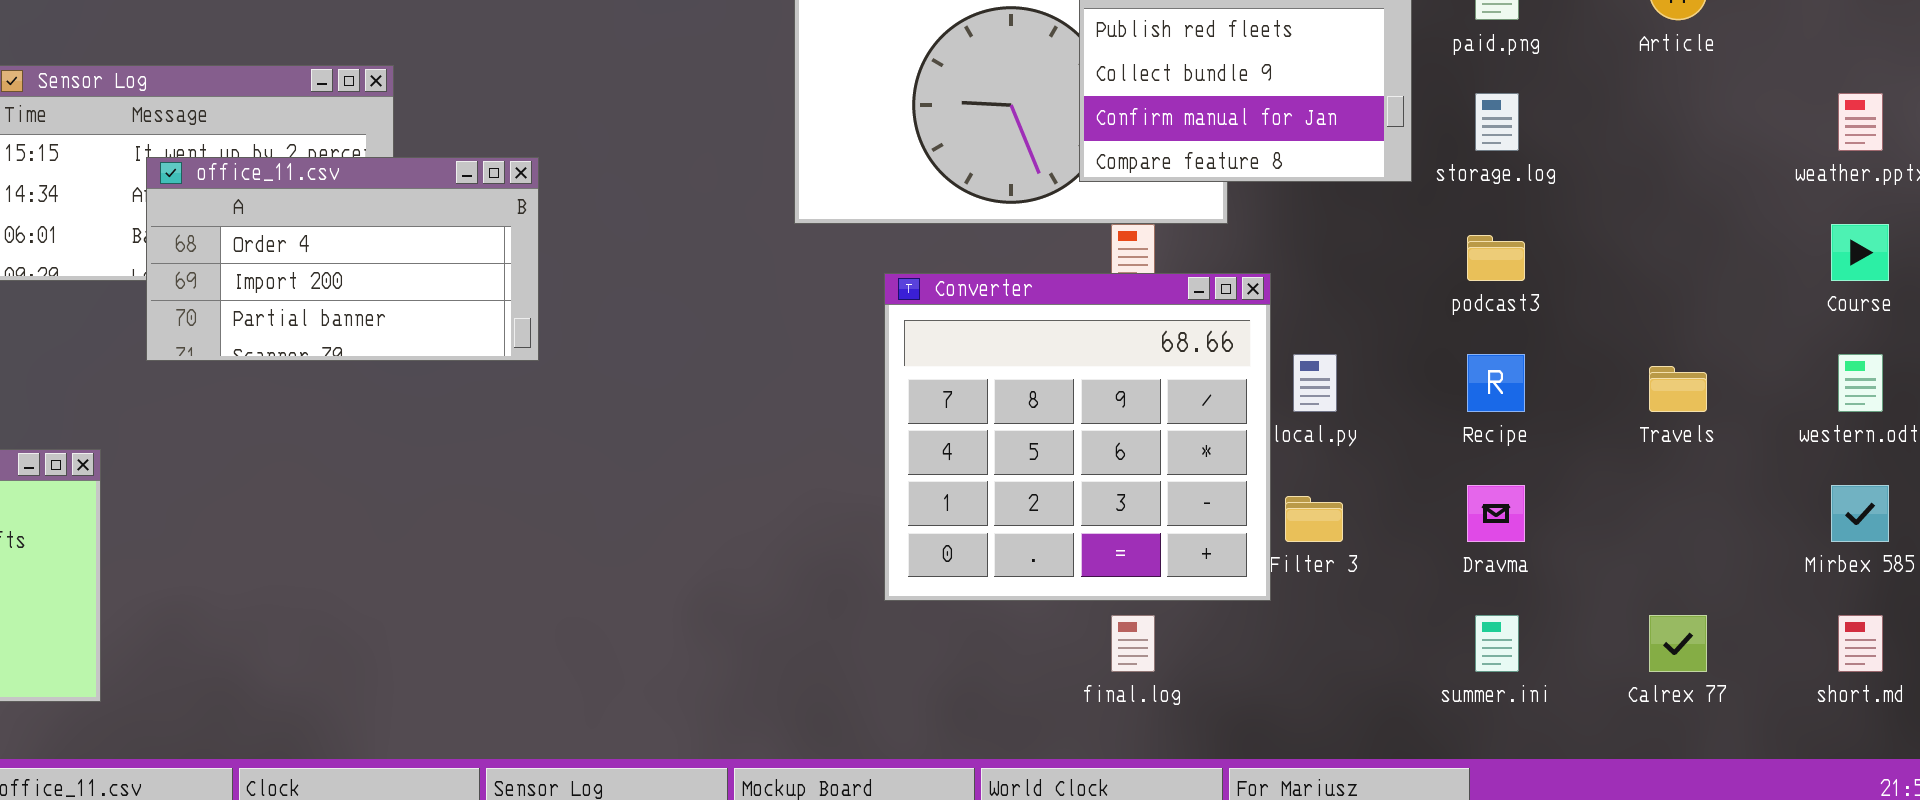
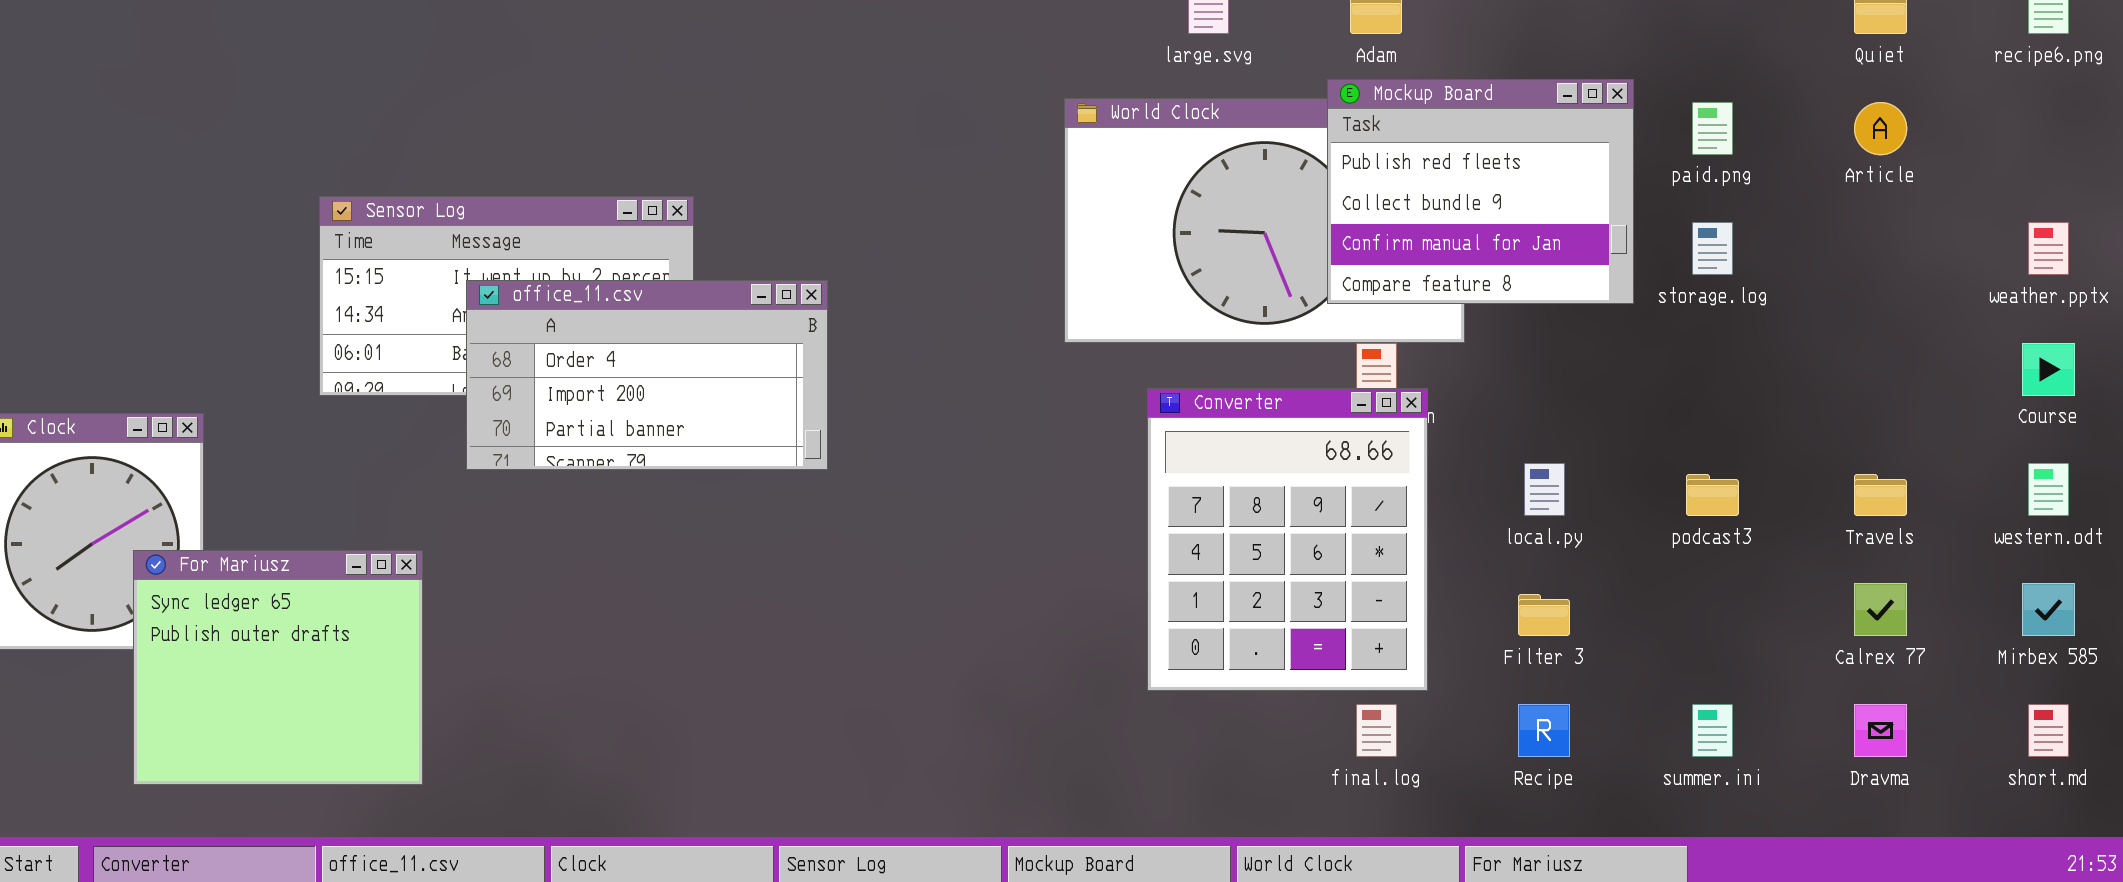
podcast3: [1467,235,1525,281] -> [1686,474,1739,516], moved
Converter: [884,273,1271,601] -> [1147,388,1428,691], resized
Recipe: [1467,354,1525,412] -> [1518,704,1570,757], moved
Dravma: [1467,485,1525,542] -> [1854,704,1907,757], moved
Calrex 77: [1649,615,1707,672] -> [1854,583,1907,636], moved

